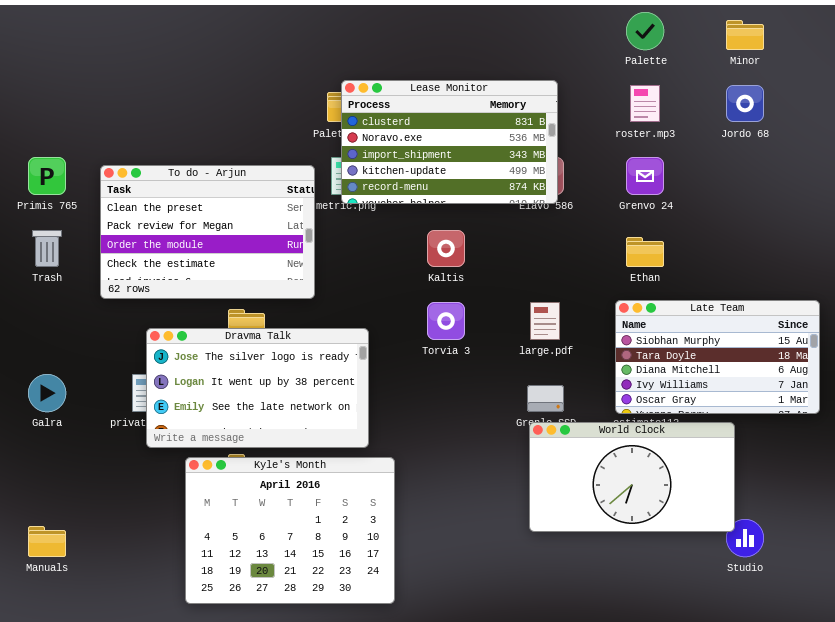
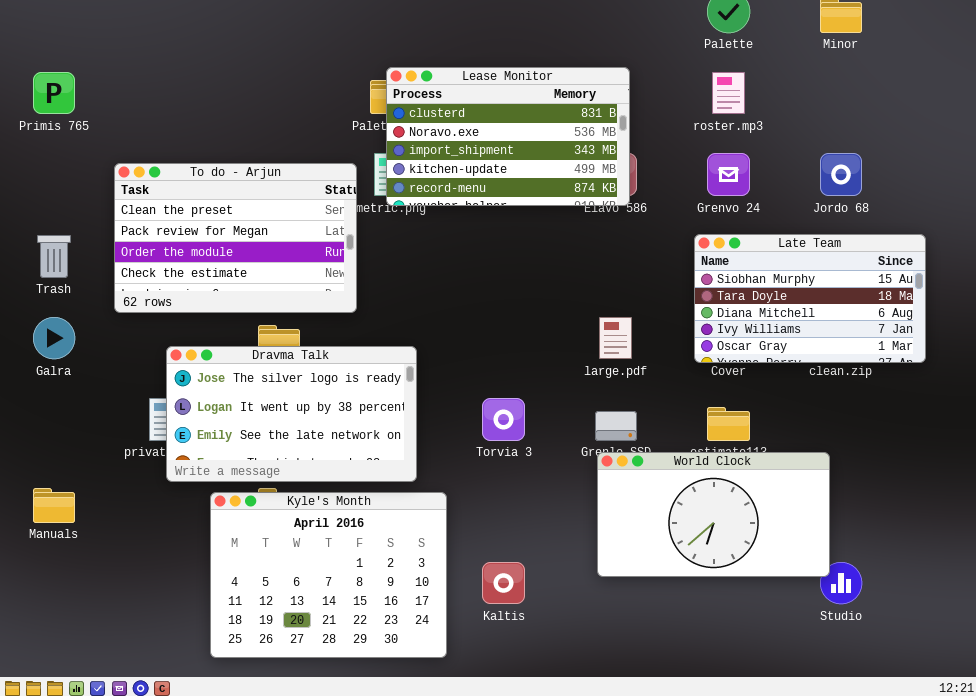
Jordo 68: [726,85,764,122] -> [820,153,862,196], moved
Primis 765: [28,157,66,195] -> [33,72,75,114], moved
Kaltis: [427,230,465,267] -> [482,562,525,604], moved
Late Team: [615,300,820,414] -> [694,234,926,363], moved
Torvia 3: [427,302,465,340] -> [482,398,525,441], moved
Galra: [28,374,66,412] -> [33,317,75,359], moved
Manuals: [28,526,66,557] -> [33,488,75,523], moved

